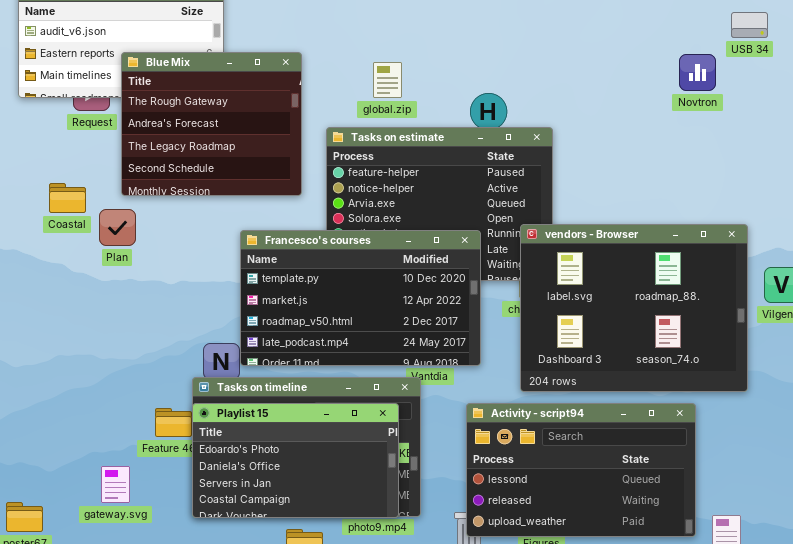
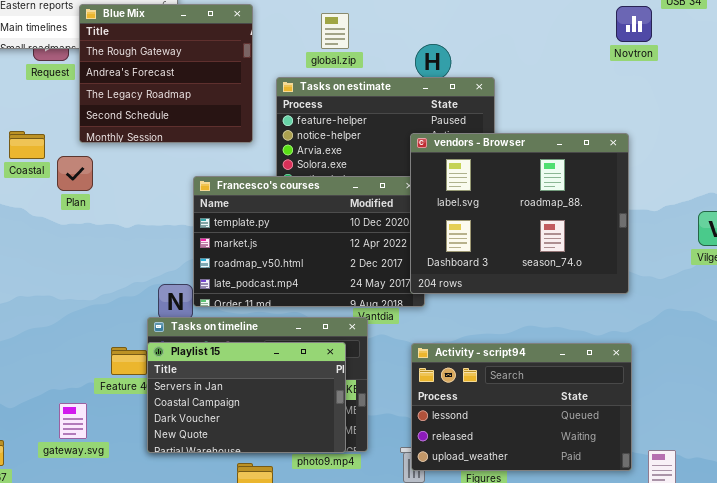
vendors - Browser: [520,224,748,392] -> [410,133,629,294], moved
Playlist 15: [192,403,399,518] -> [147,342,346,453], scrolled down 2 rows

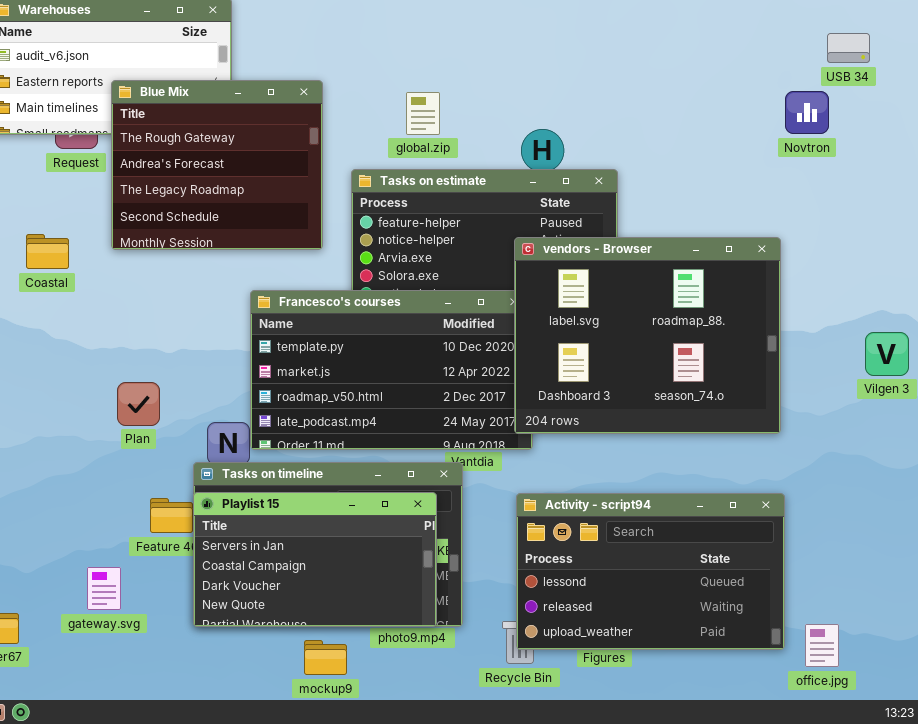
Novtron: [616,6,652,42] -> [785,91,829,134], moved
Plan: [57,156,93,191] -> [117,382,160,426], moved

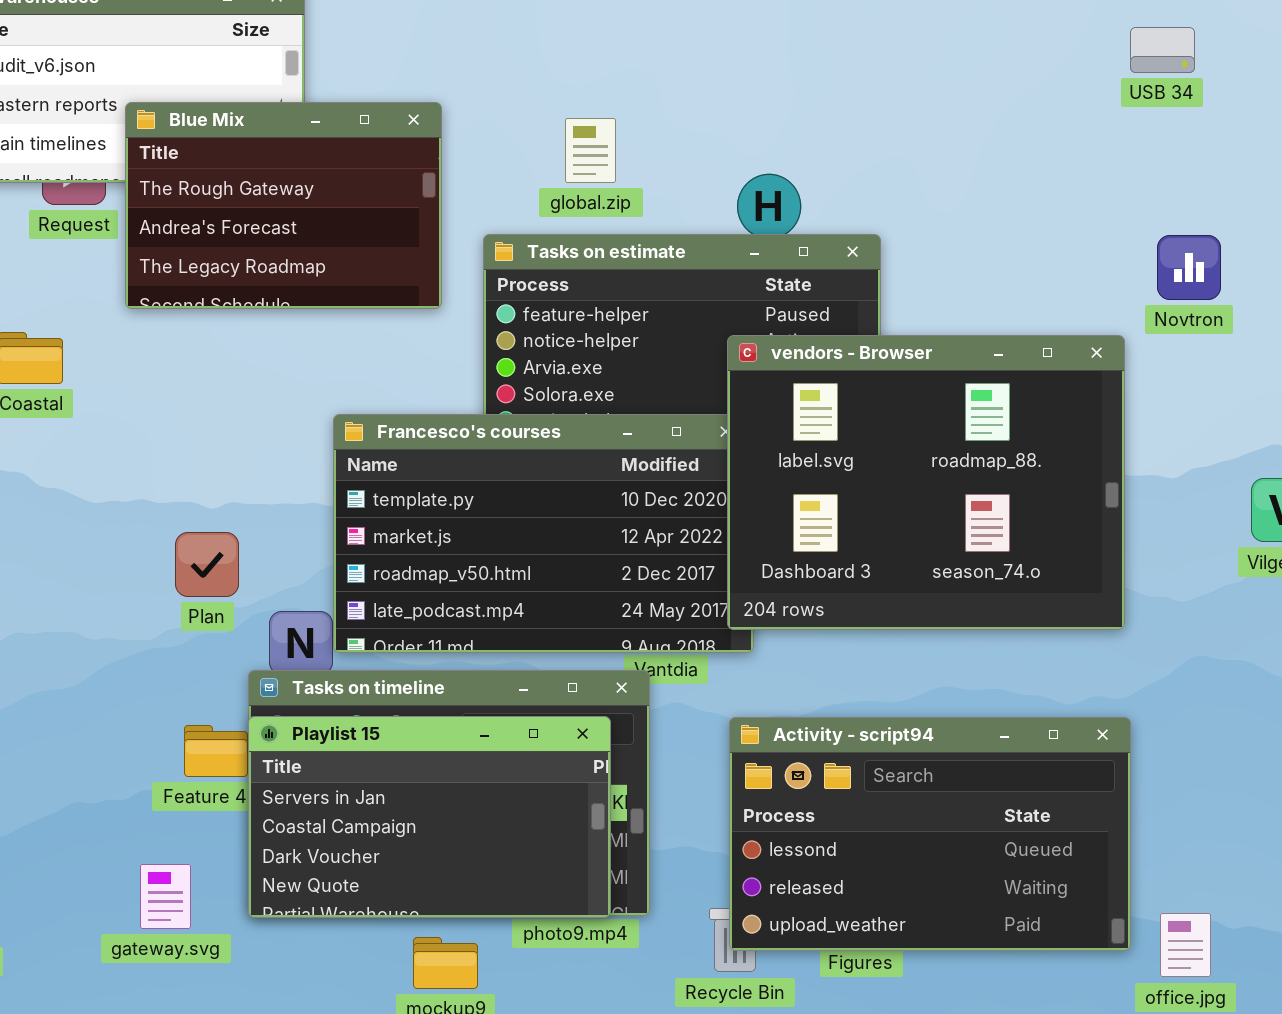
USB 34: [827,33,870,63] -> [1130,27,1195,73], moved
Blue Mix: [111,80,323,250] -> [125,102,442,309], resized
Novtron: [785,91,829,134] -> [1157,235,1221,300], moved
Plan: [117,382,160,426] -> [175,532,239,597], moved
gateway.svg: [87,567,121,610] -> [140,864,191,929], moved

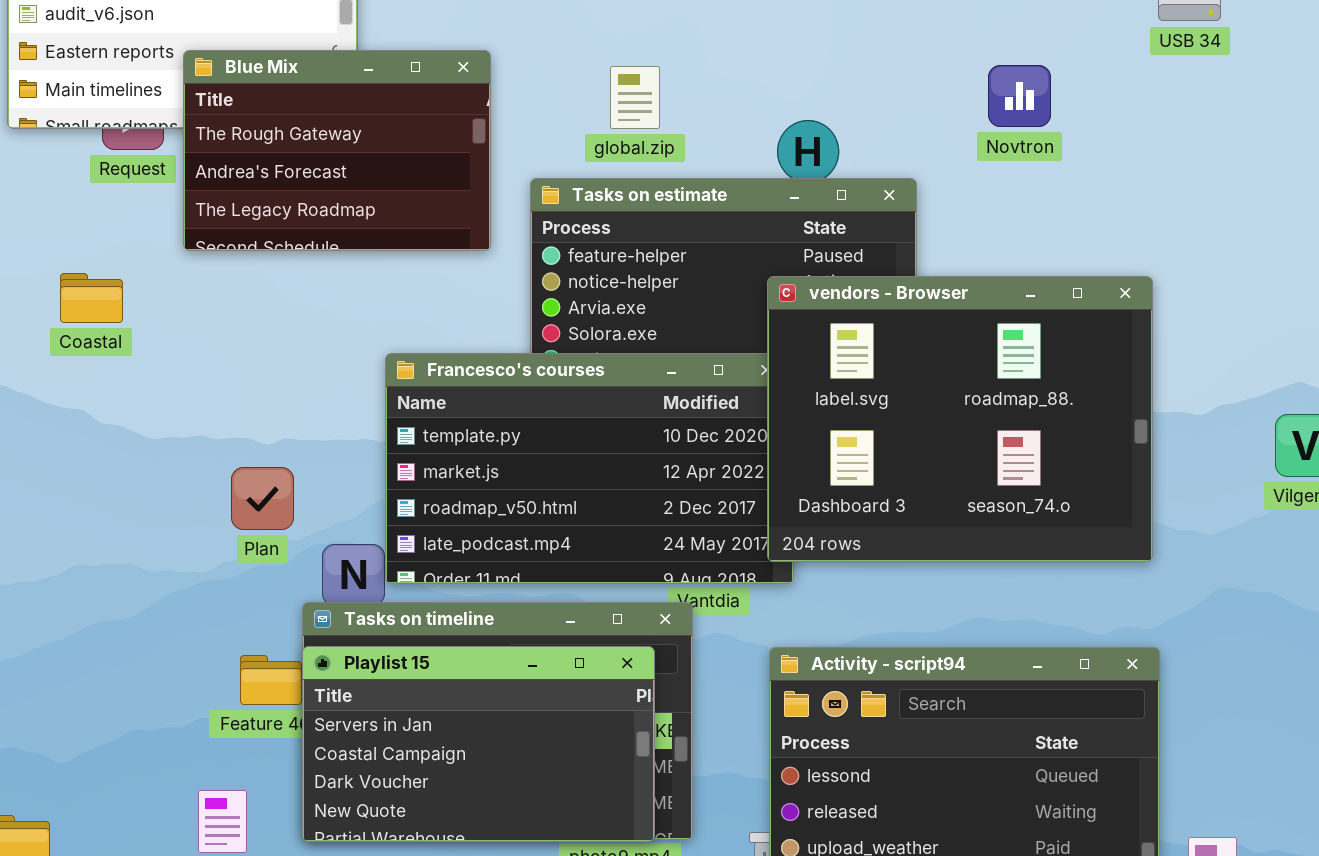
Novtron: [1157,235,1221,300] -> [988,65,1051,127], moved

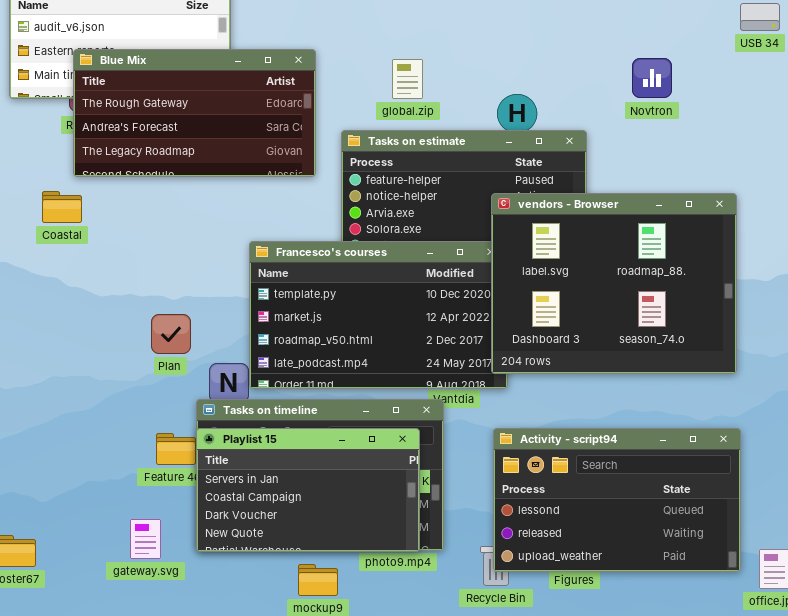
Blue Mix: [183,50,491,251] -> [73,49,316,177], resized

